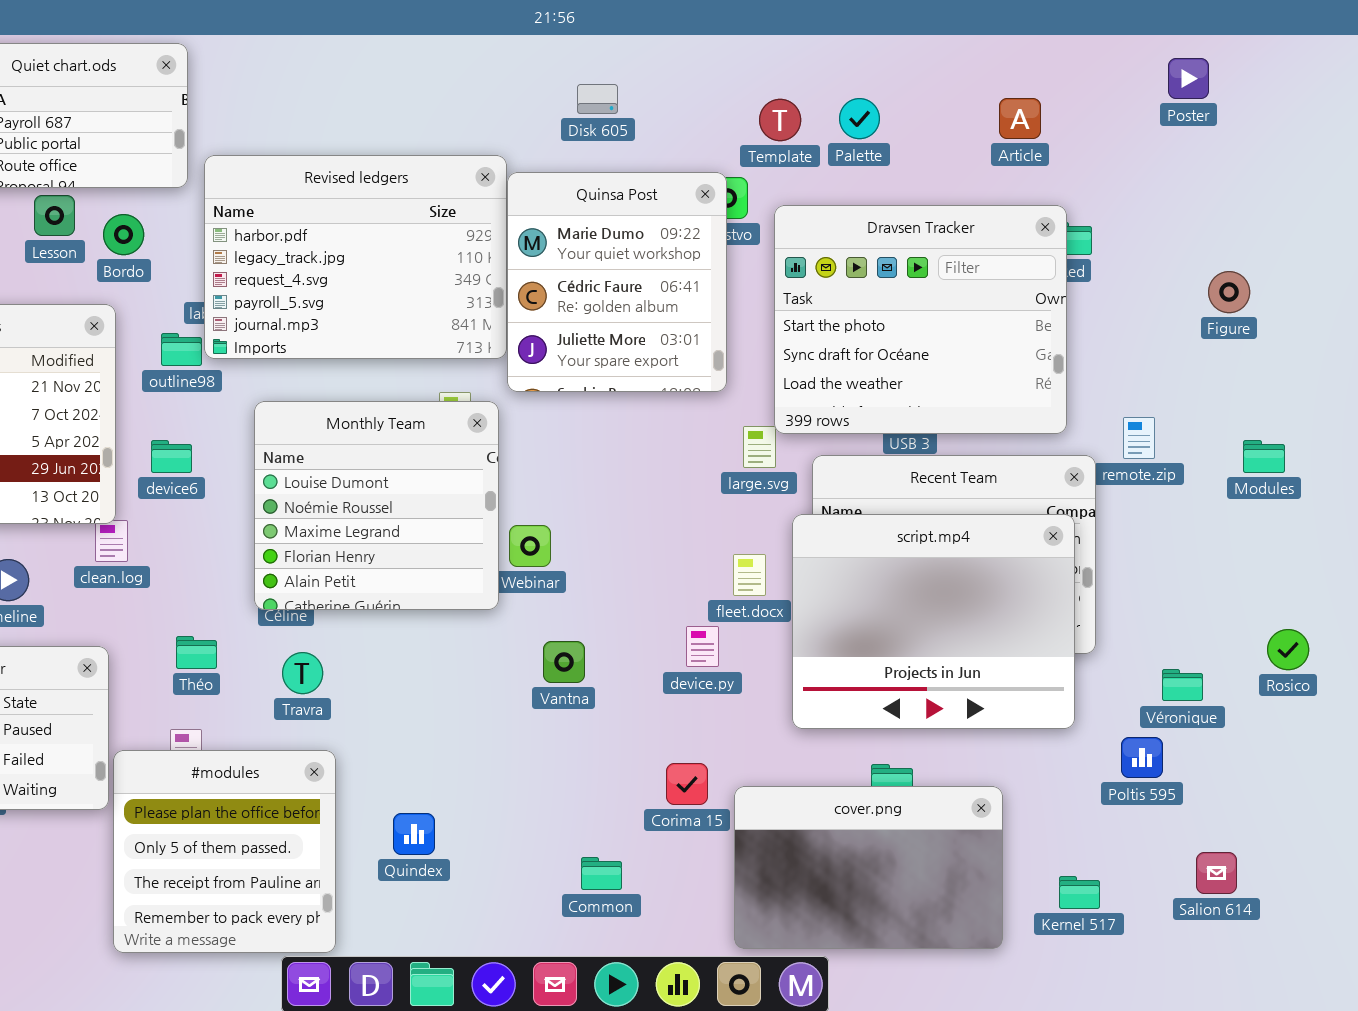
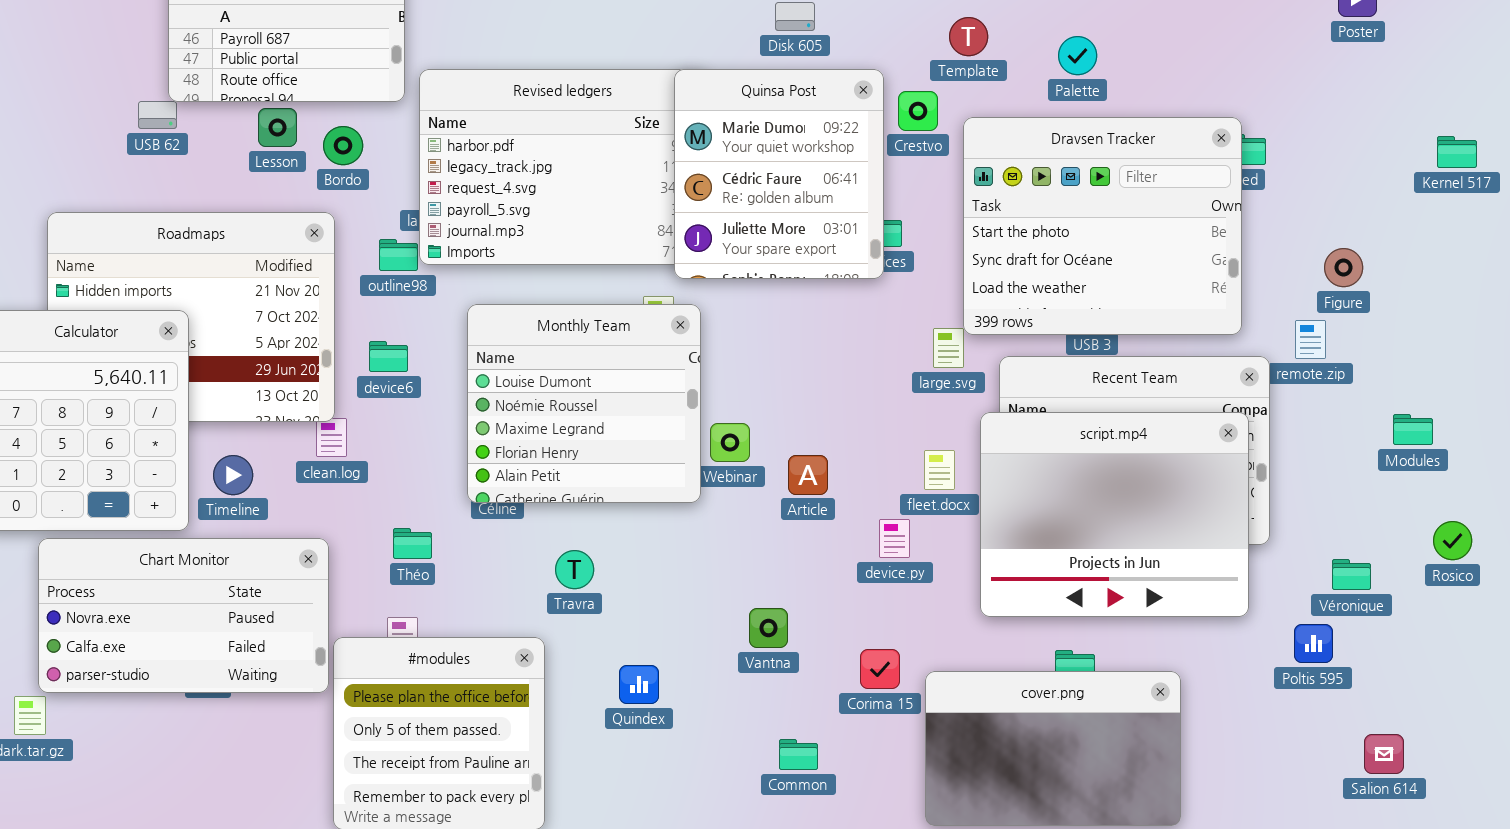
Palette: [839,98,880,139] -> [1058,36,1097,75], moved
Article: [999,98,1041,139] -> [788,455,828,495], moved
Quinsa Post: [507,172,727,392] -> [674,69,884,279], moved
Figure: [1208,271,1250,313] -> [1324,248,1363,287], moved
Modules: [1243,440,1285,473] -> [1393,414,1433,445], moved
Vantna: [543,641,585,683] -> [749,608,788,648], moved
Travra: [282,652,323,694] -> [555,550,594,589], moved
Quindex: [393,813,435,855] -> [619,665,659,704], moved
Kernel 517: [1059,876,1100,909] -> [1437,136,1477,168], moved

